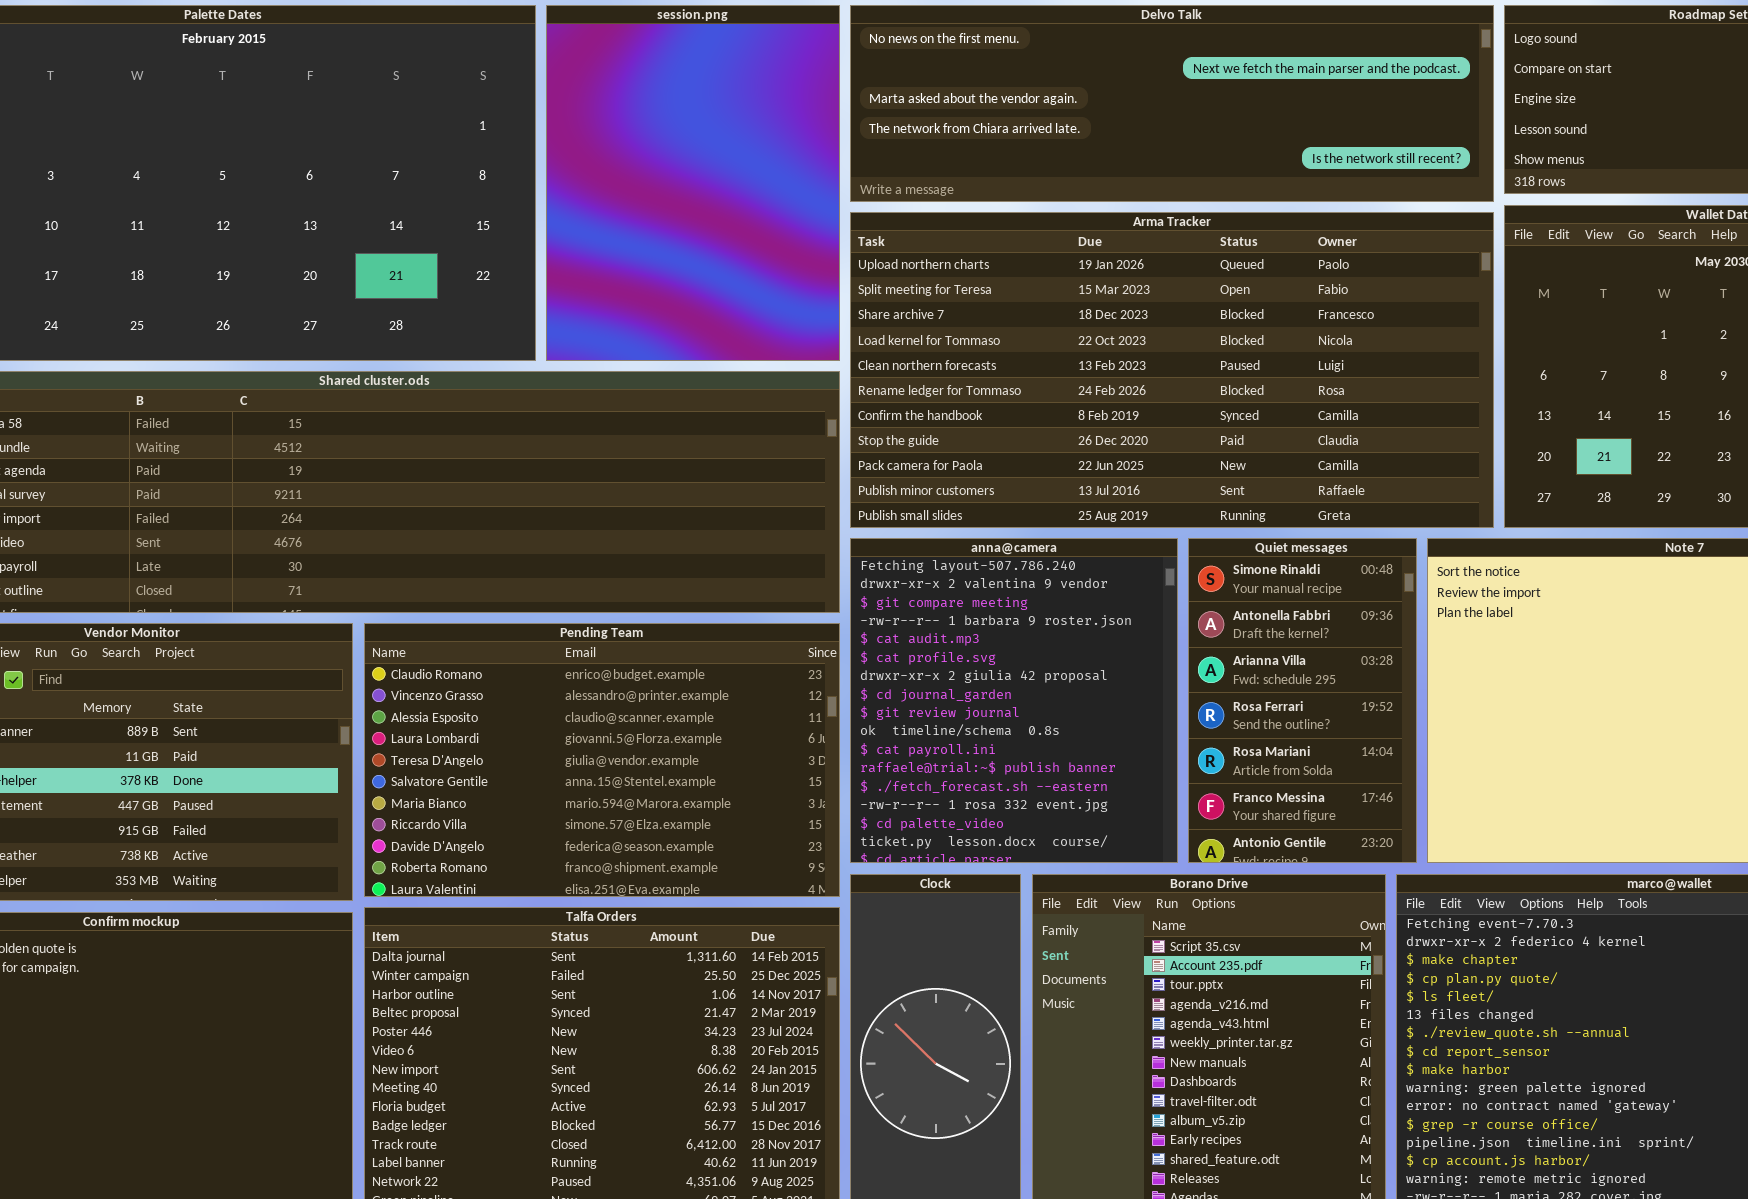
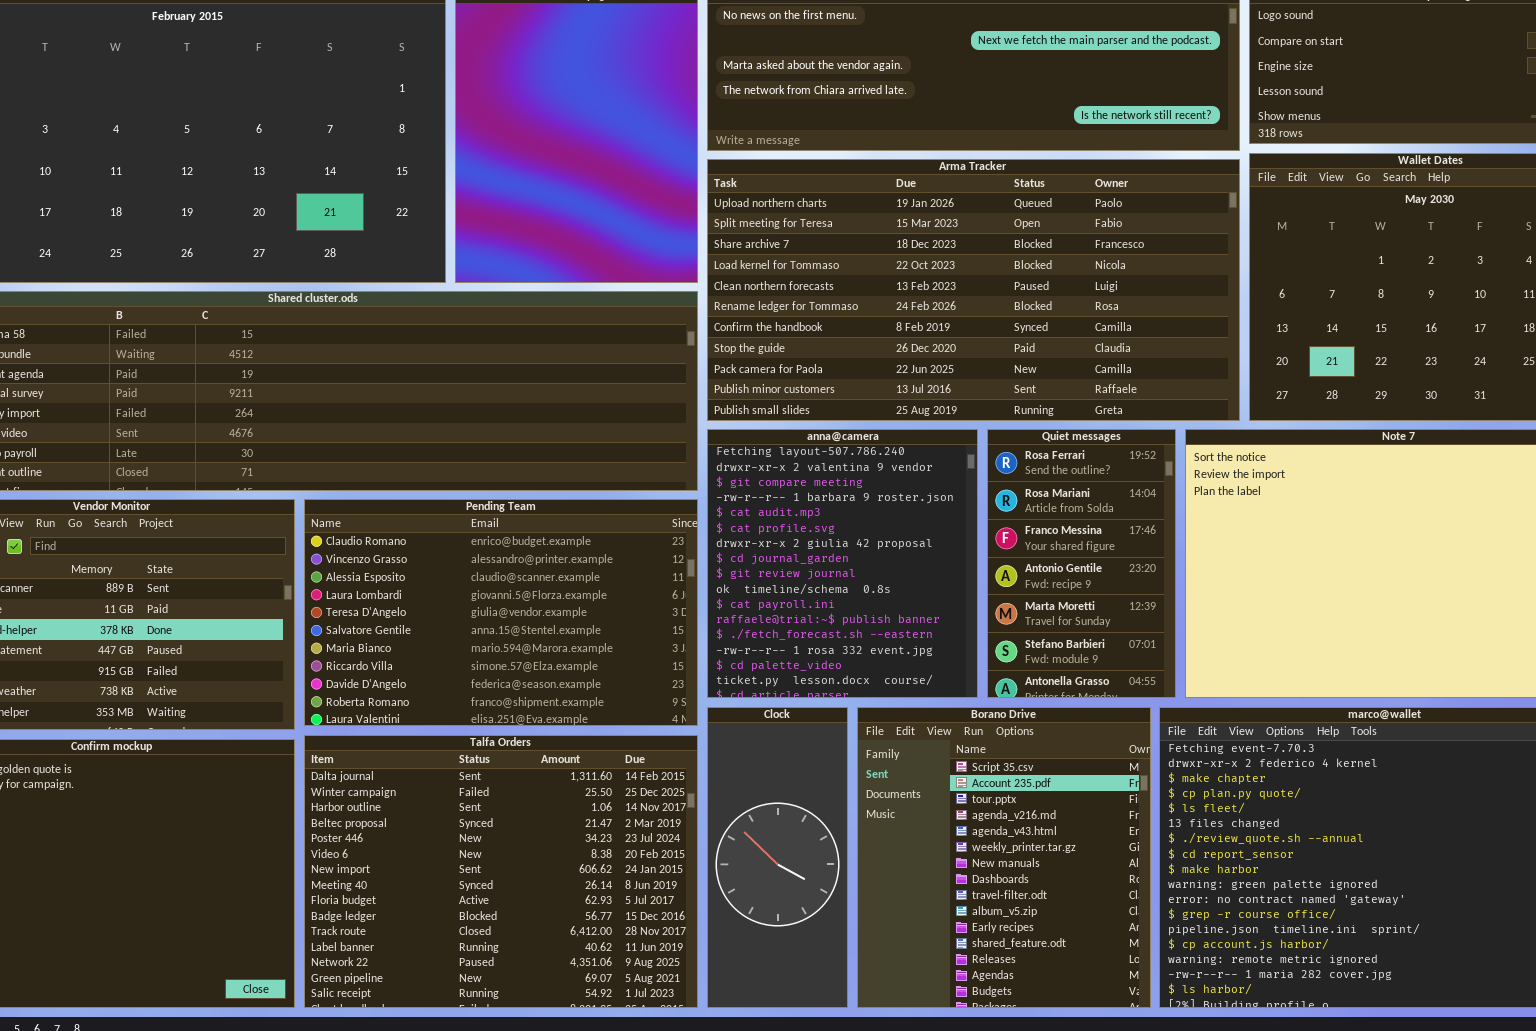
Quiet messages: [1188,538,1417,863] -> [987,429,1176,698], scrolled down 3 rows

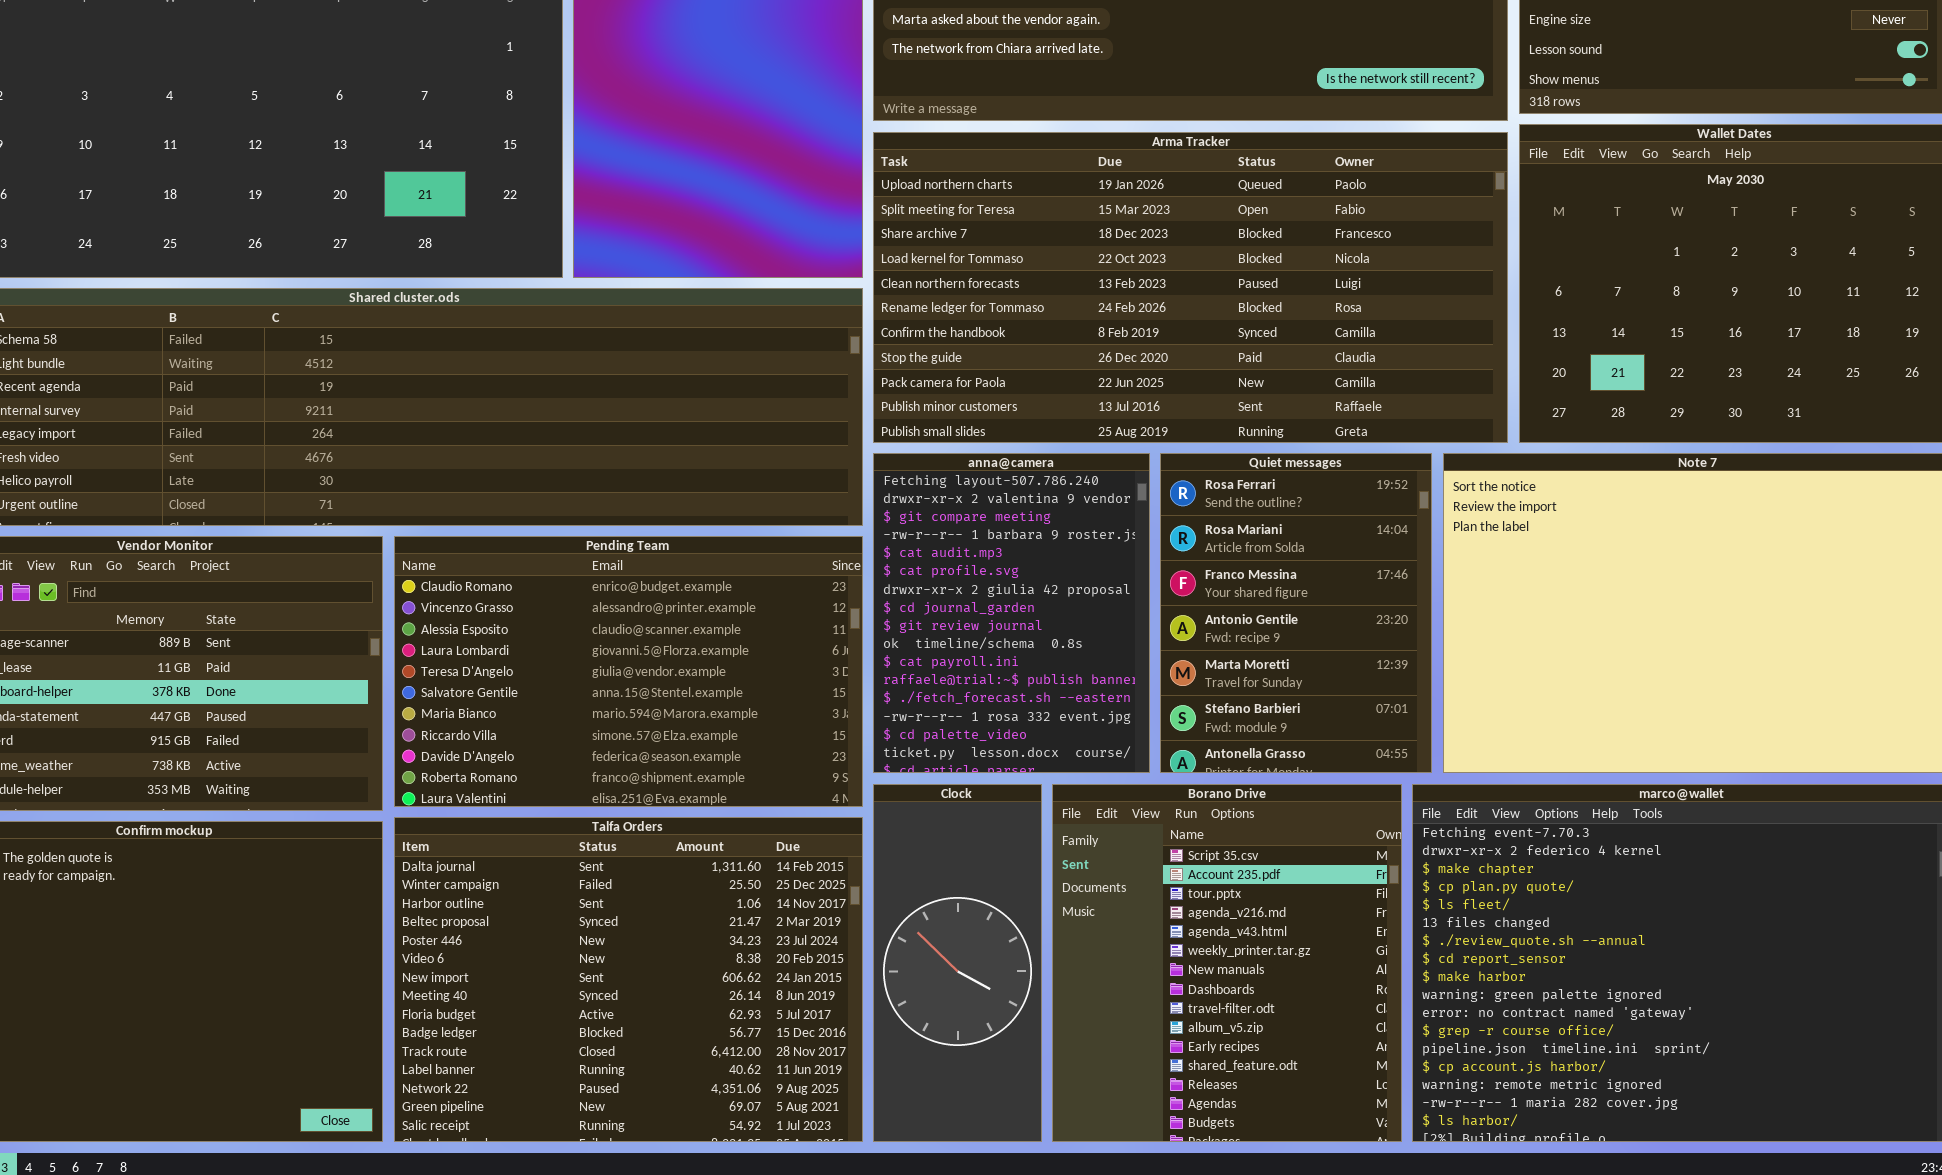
anna@camera: [707,429,978,698] -> [873,453,1150,773], resized
Quiet messages: [987,429,1176,698] -> [1160,453,1432,773], resized

